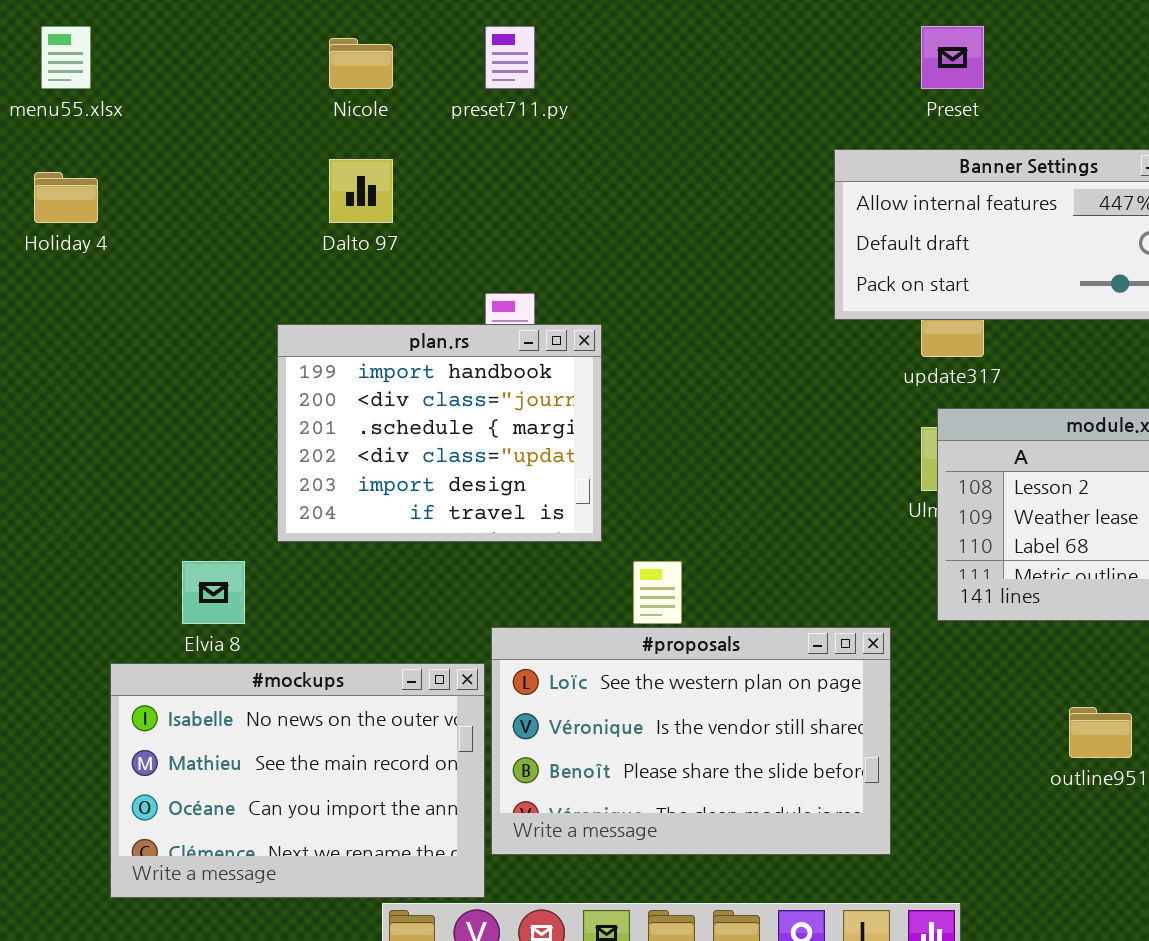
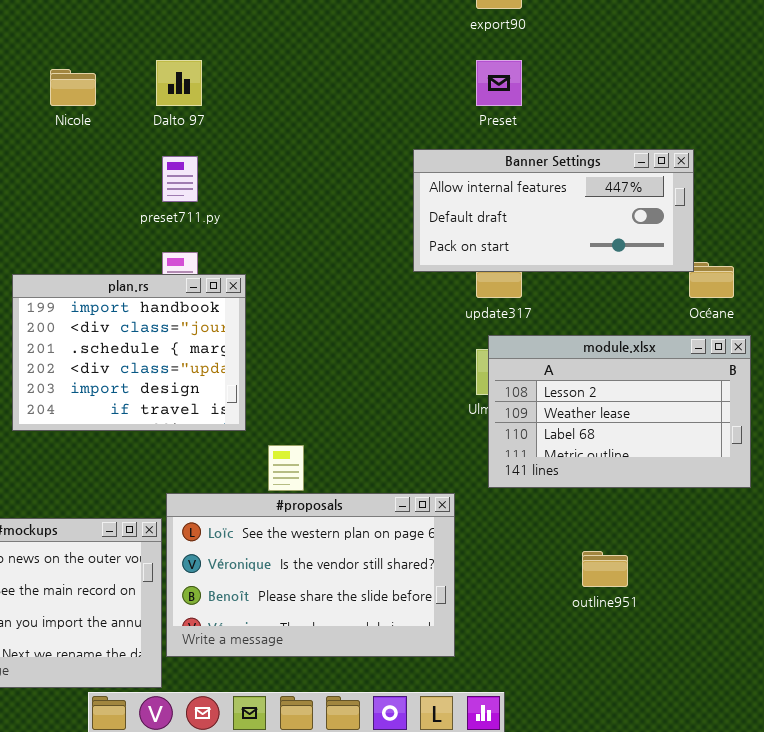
preset711.py: [485,26,535,89] -> [162,156,198,202], moved
Dalto 97: [329,159,393,223] -> [156,60,202,106], moved

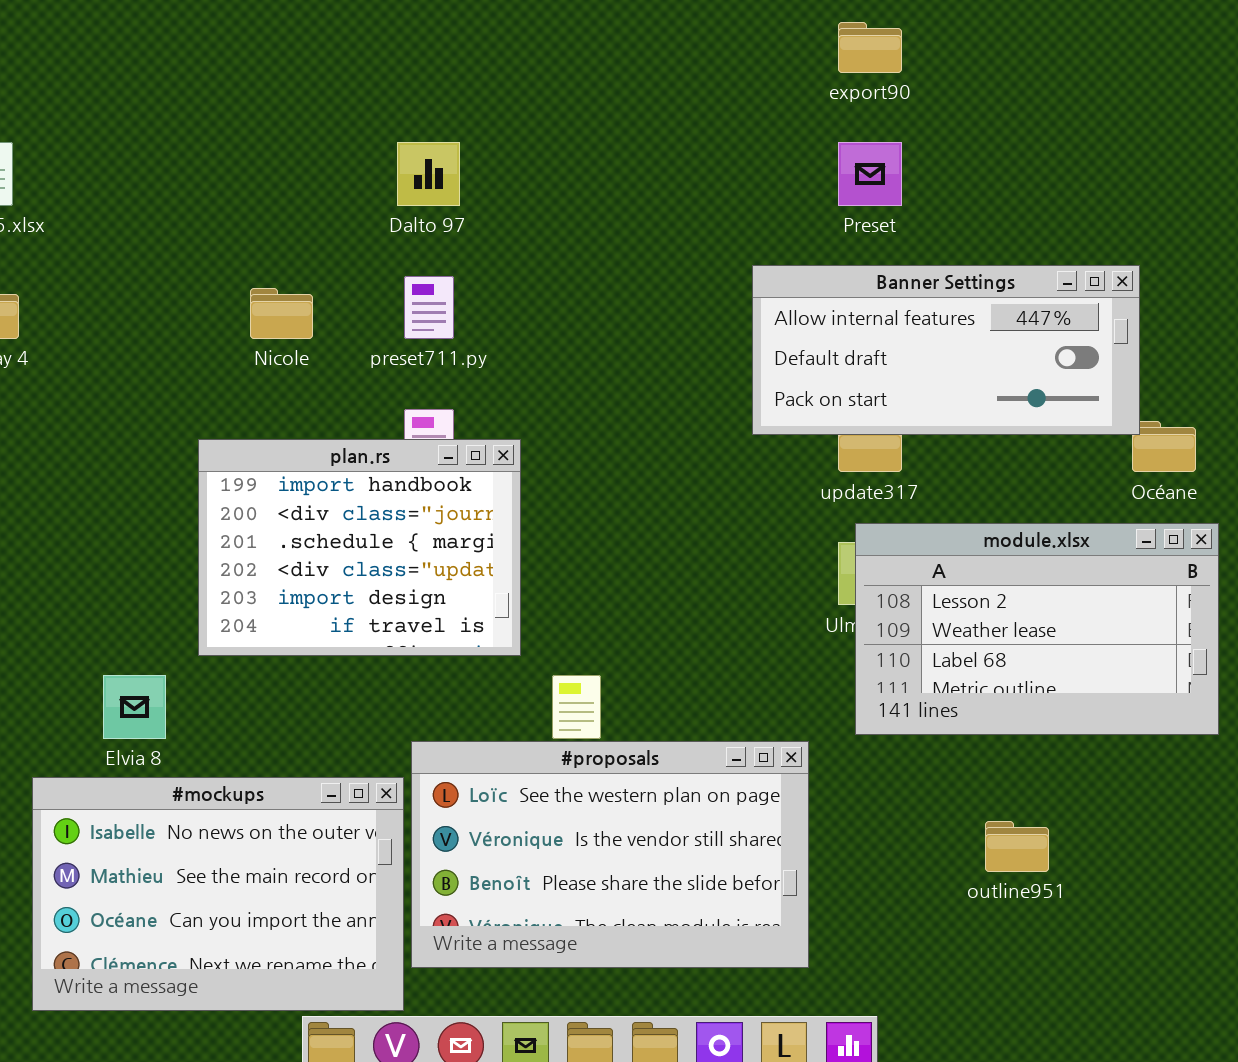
Nicole: [50,69,96,106] -> [250,288,313,339], moved

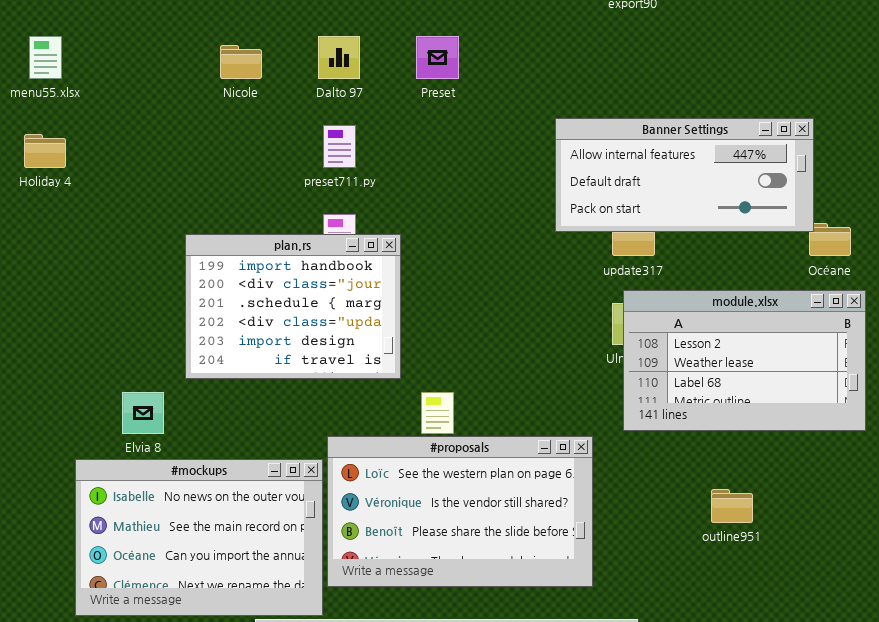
Preset: [838,142,902,206] -> [416,36,459,79], moved
Nicole: [250,288,313,339] -> [220,45,262,79], moved

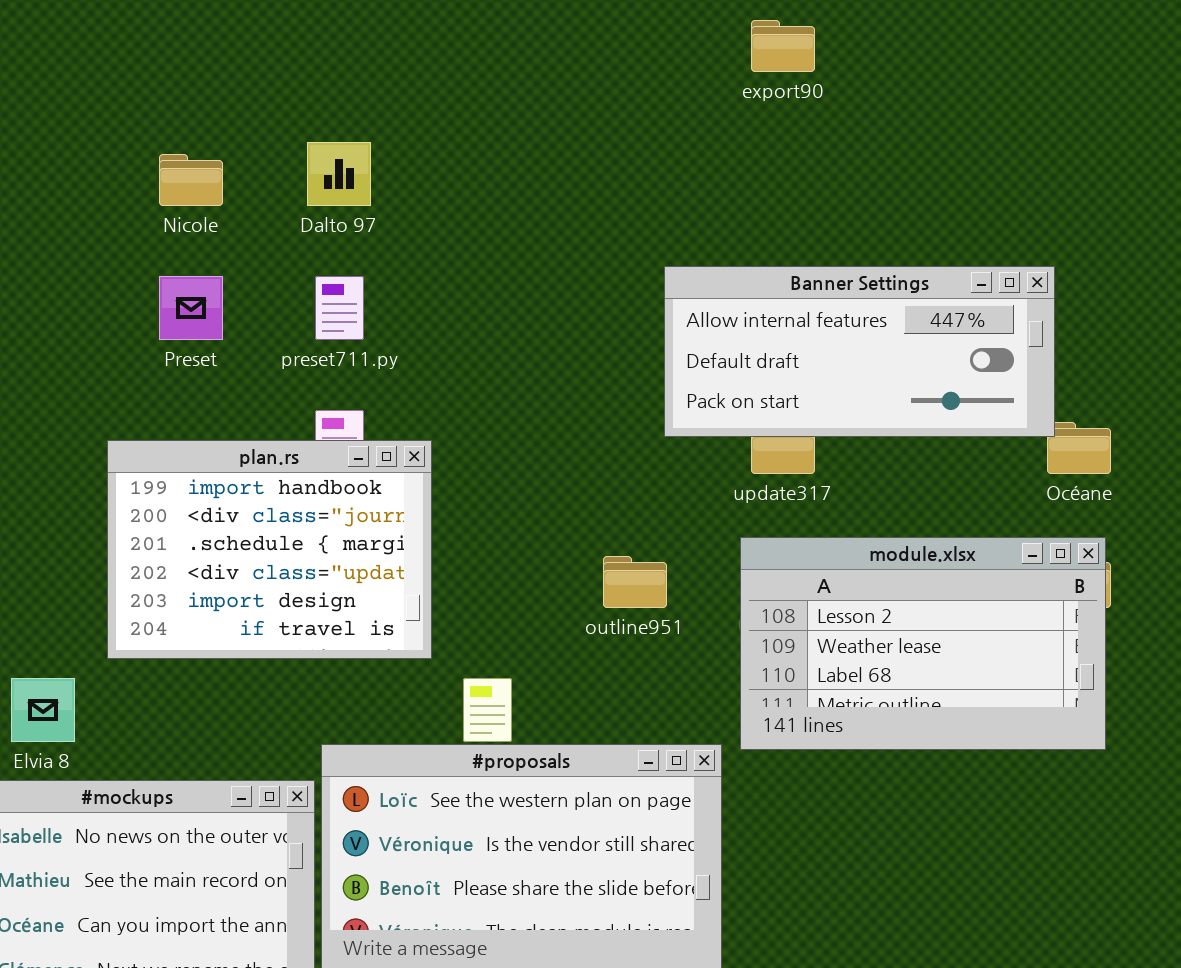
Preset: [416,36,459,79] -> [159,276,223,340], moved
module.xlsx: [623,290,866,431] -> [740,537,1106,750], moved
outline951: [711,489,753,523] -> [603,556,667,608], moved

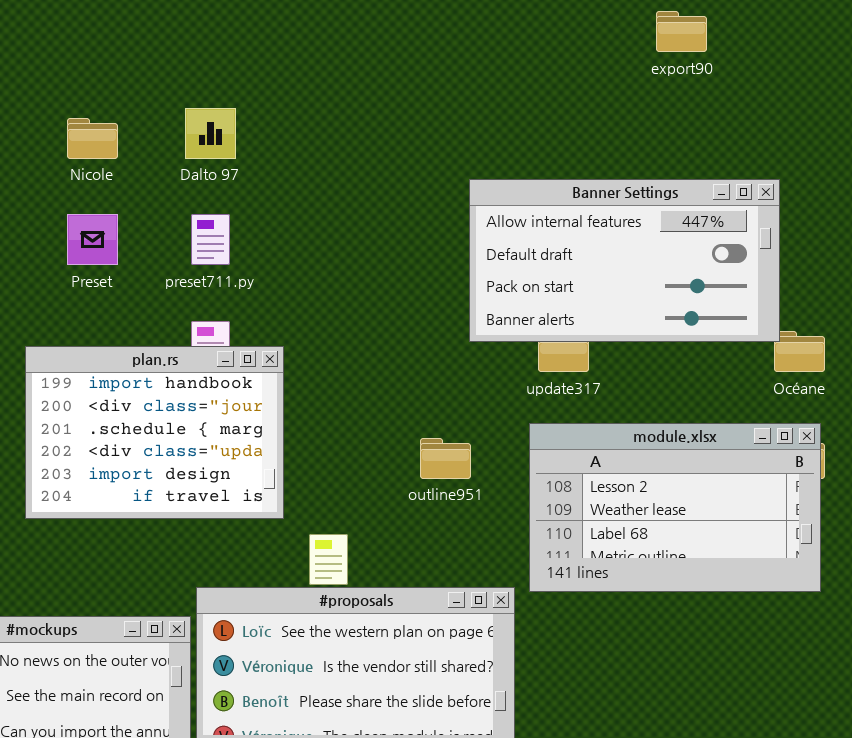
export90: [751,20,815,72] -> [656,11,707,52], moved
Banner Settings: [664,266,1055,437] -> [469,179,780,342], resized

